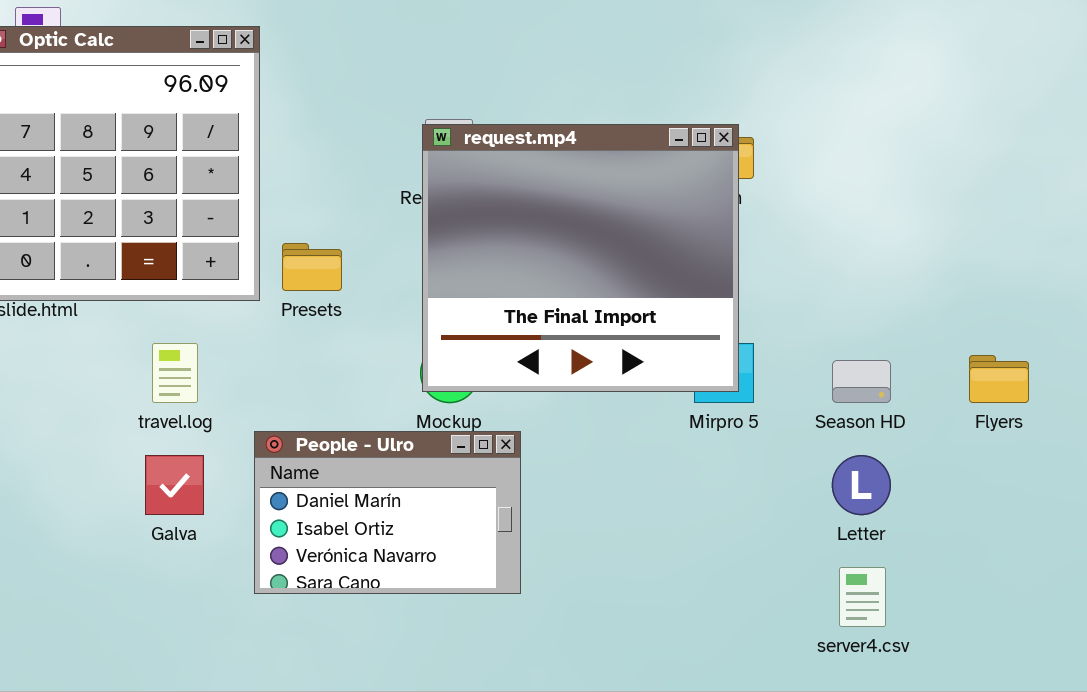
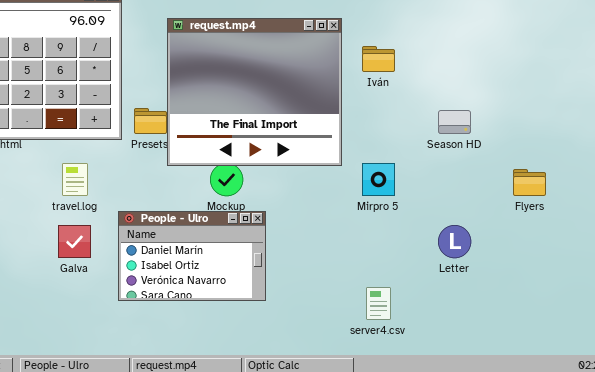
request.mp4: [422,124,739,392] -> [167,18,342,166], moved
Season HD: [832,360,891,403] -> [438,110,471,134], moved
server4.csv: [839,567,886,627] -> [366,287,391,320], moved

